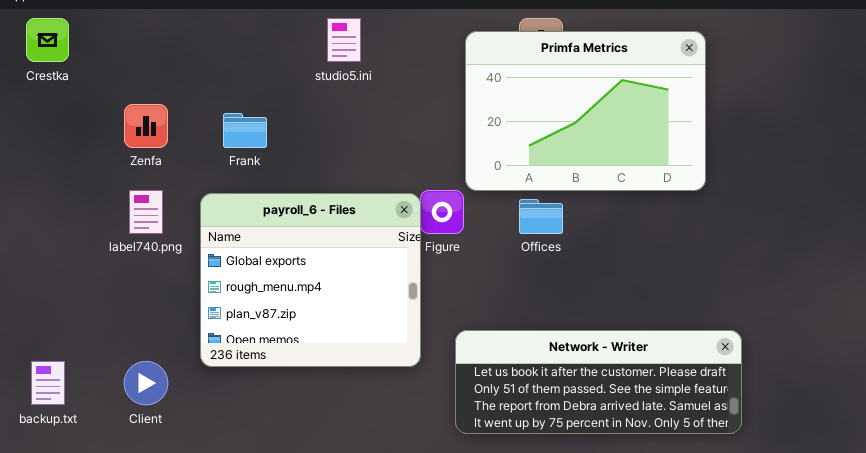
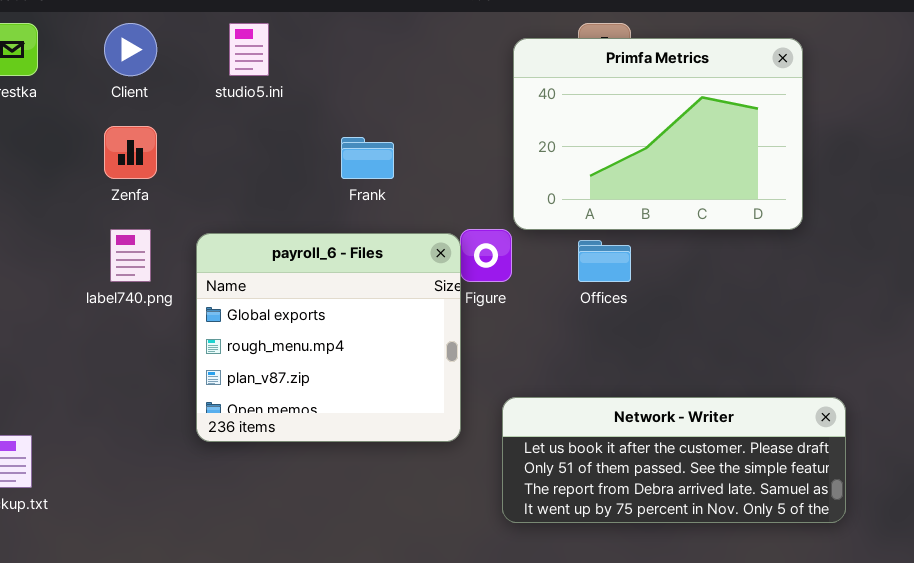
studio5.ini: [327,18,361,62] -> [229,23,269,76], moved
Frank: [223,113,267,148] -> [341,137,394,179], moved
Client: [124,361,168,405] -> [104,23,157,76], moved

